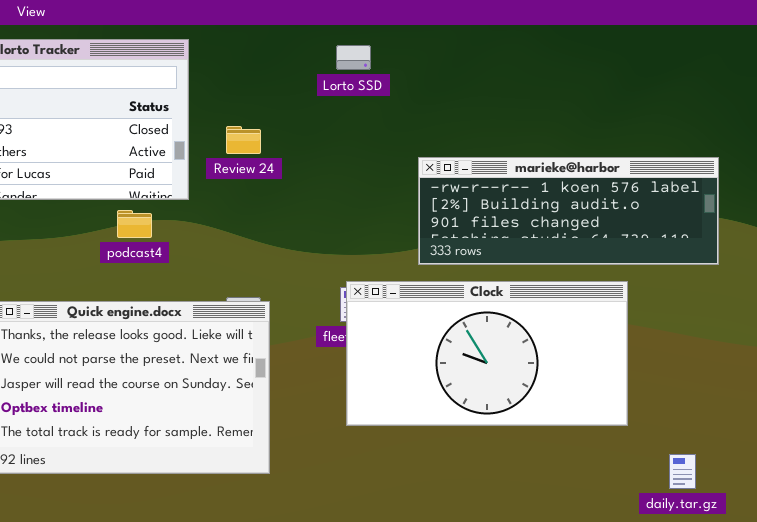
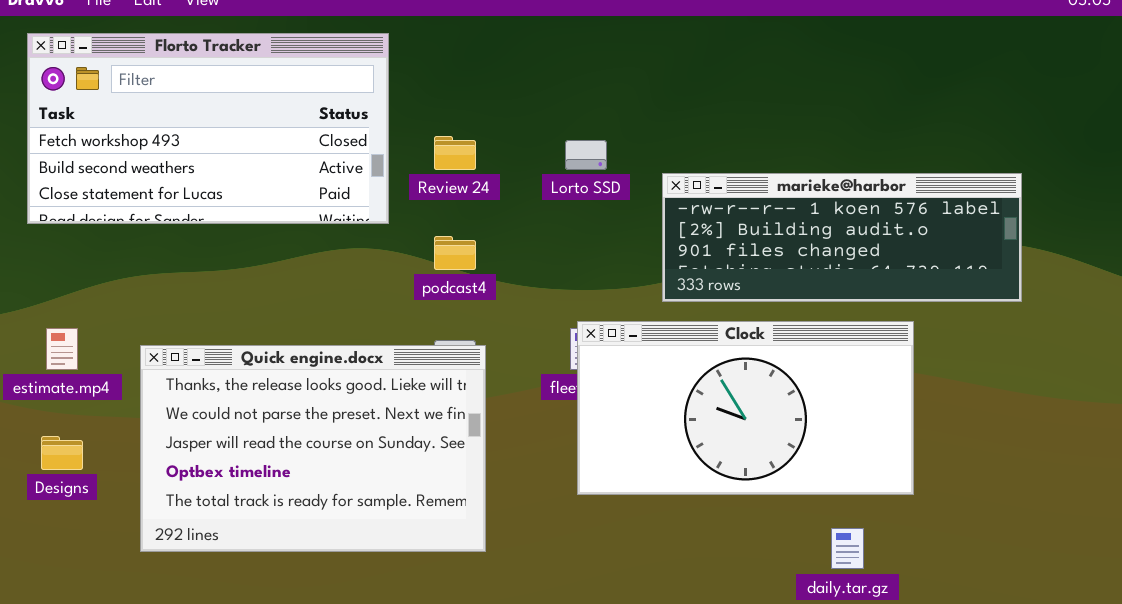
Lorto SSD: [336,45,371,70] -> [565,140,607,170], moved
podcast4: [117,210,152,238] -> [434,236,476,270], moved
daily.tar.gz: [669,454,696,489] -> [831,528,864,569], moved

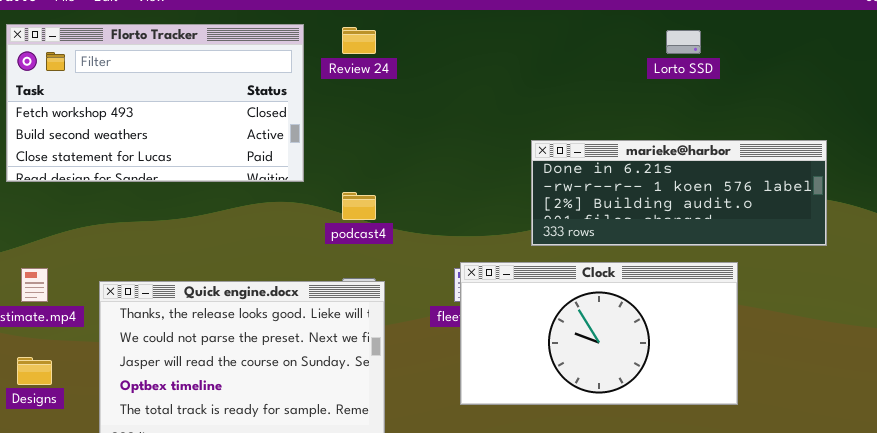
Review 24: [434,136,476,170] -> [342,27,376,54], moved
Lorto SSD: [565,140,607,170] -> [666,30,701,54], moved
marieke@harbor: [662,173,1022,302] -> [531,140,827,246], scrolled up 1 row

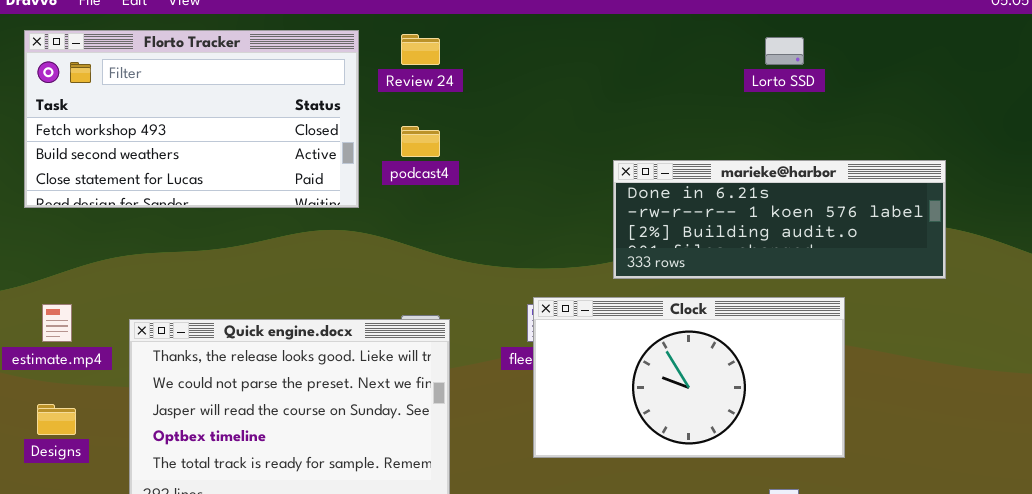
podcast4: [342,192,376,220] -> [401,126,440,157], moved

